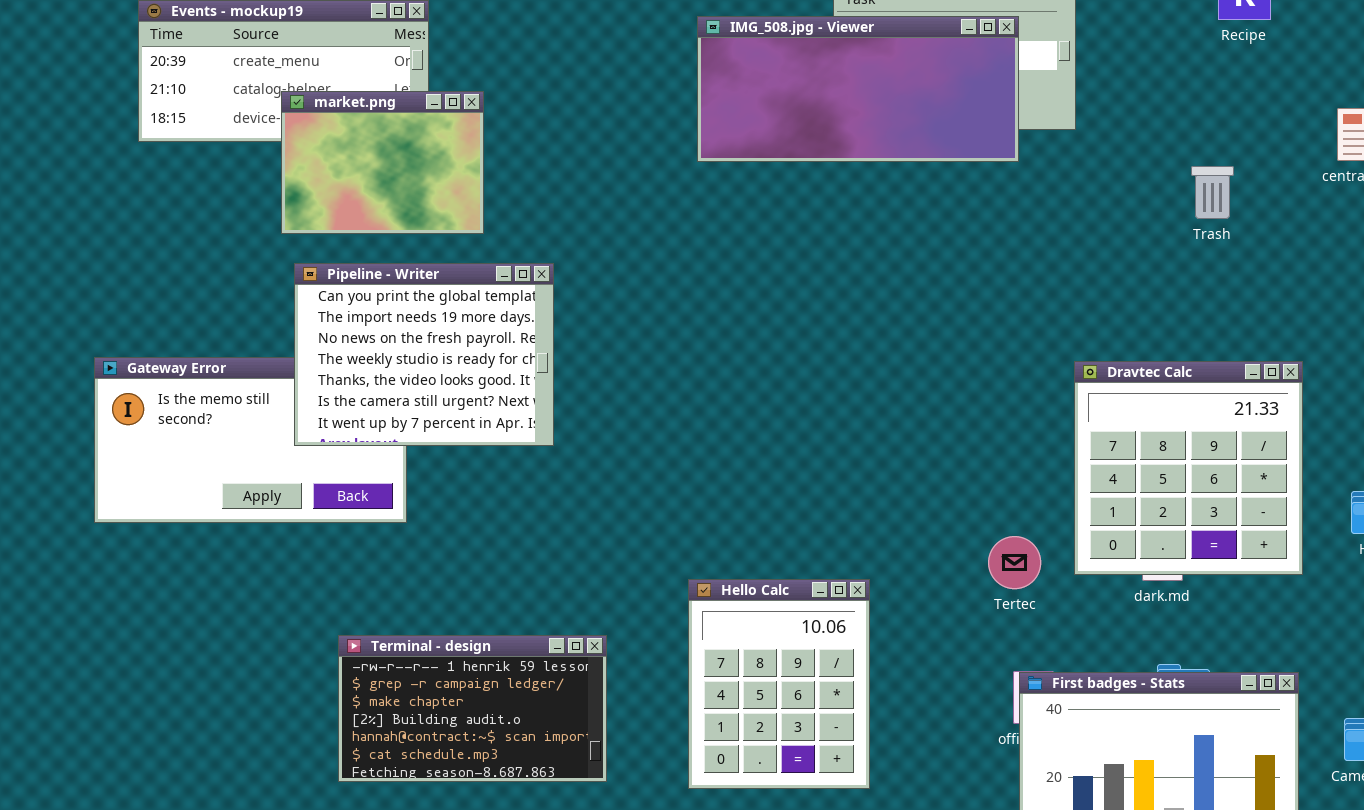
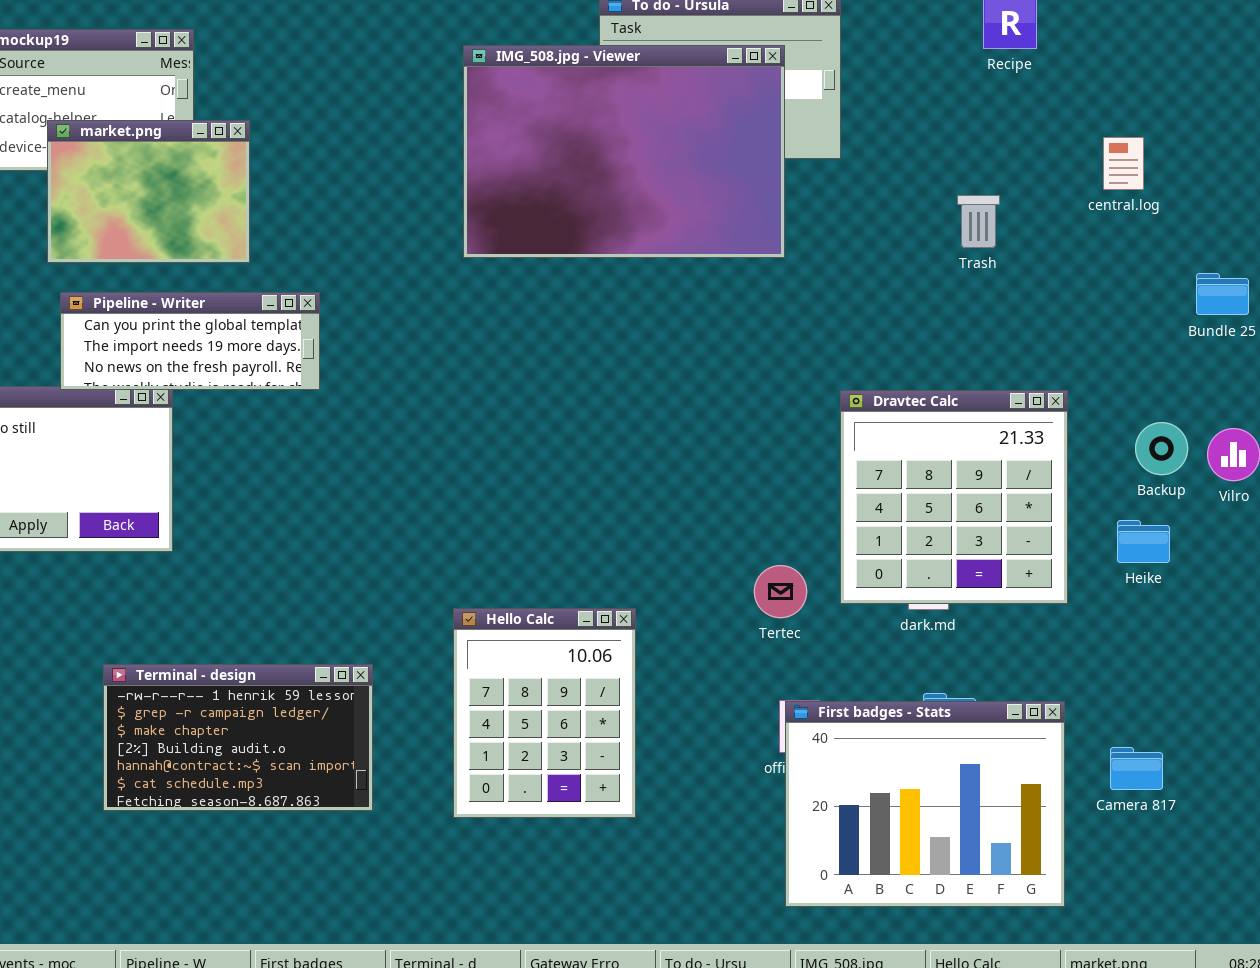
IMG_508.jpg - Viewer: [697,16,1019,162] -> [463,45,785,258], resized
Pipeline - Writer: [294,263,554,446] -> [60,292,320,390], resized

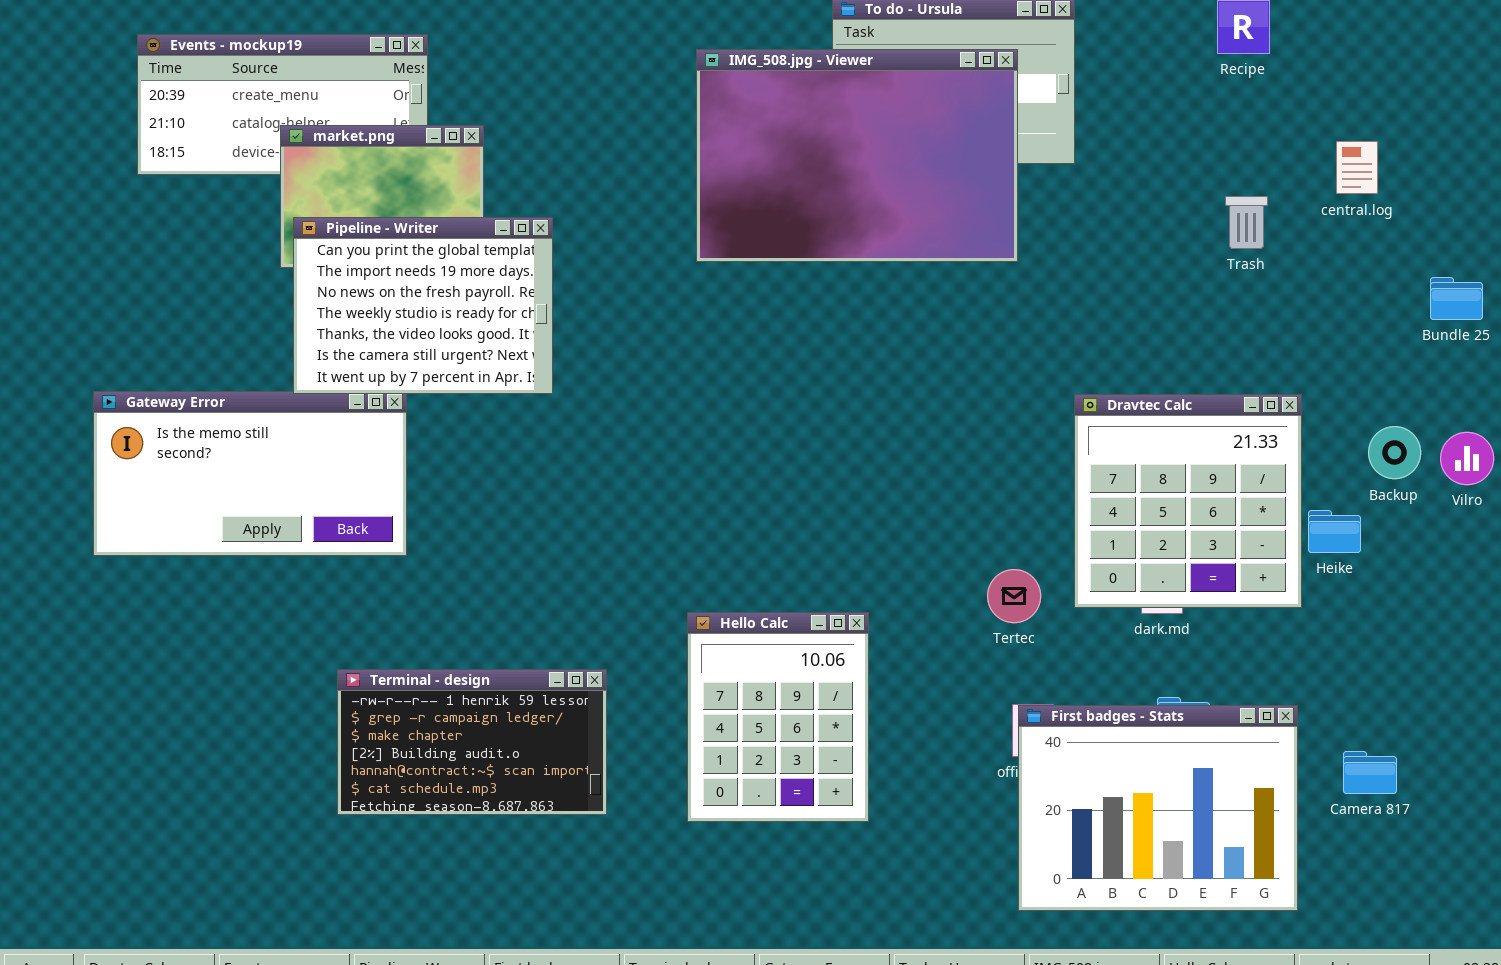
Trash: [957,195,1000,248] -> [1225,196,1268,249], moved
Pipeline - Writer: [60,292,320,390] -> [293,217,553,394], resized
Heike: [1117,520,1170,563] -> [1308,510,1361,553], moved

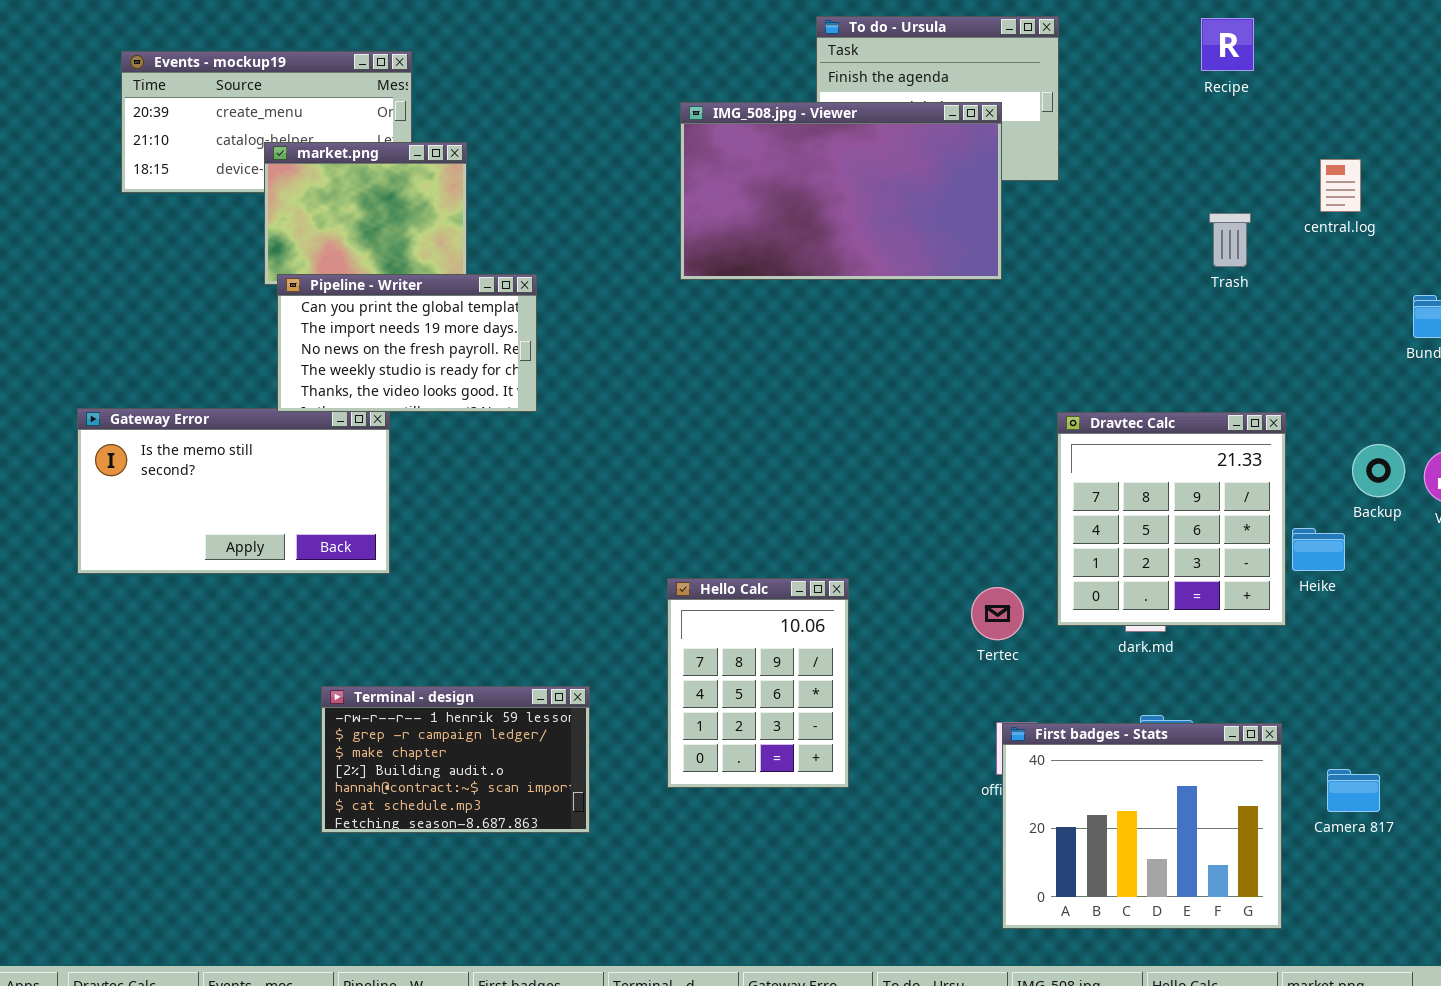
IMG_508.jpg - Viewer: [696,49,1018,262] -> [680,102,1002,280], resized
Pipeline - Writer: [293,217,553,394] -> [277,274,537,412], resized
Hello Calc: [687,612,869,822] -> [667,578,849,788], moved

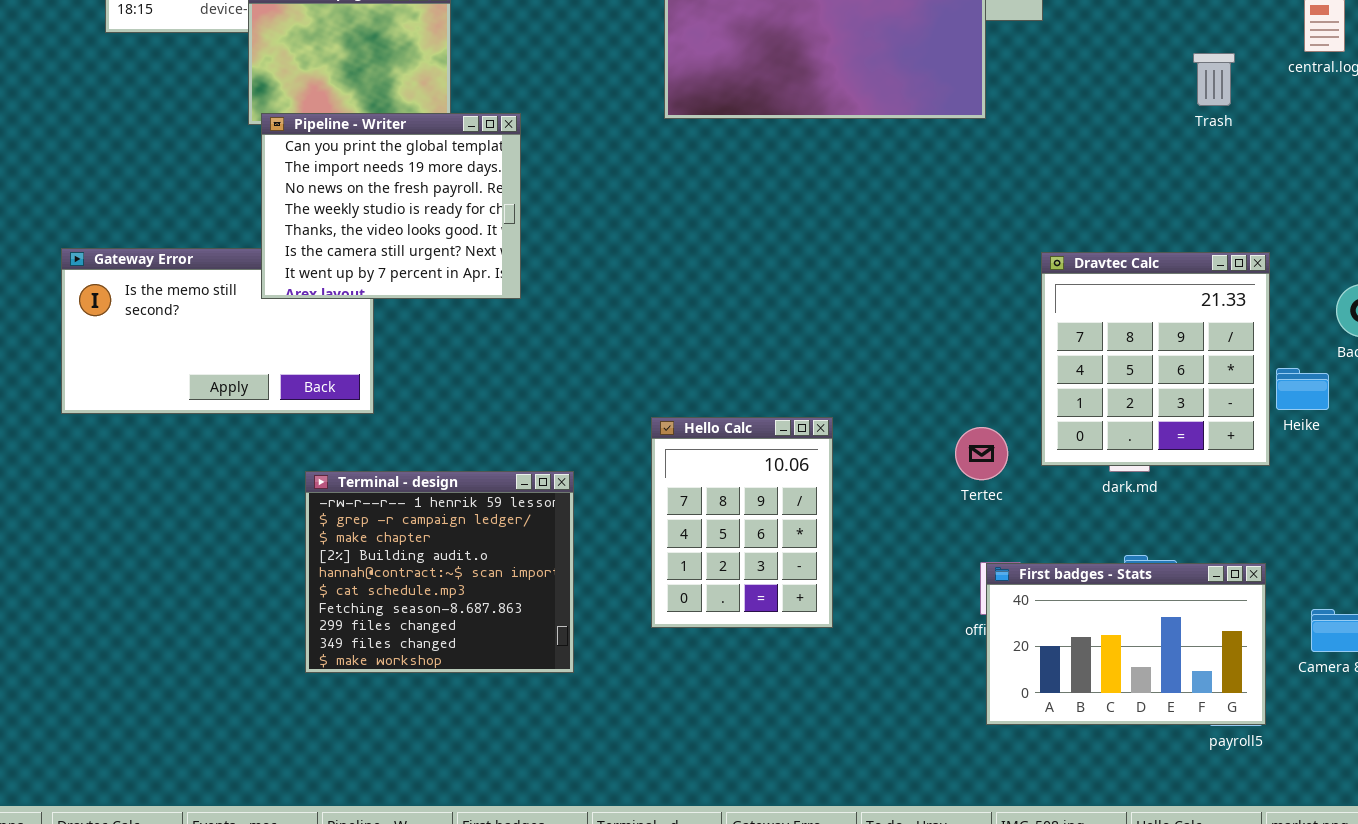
Pipeline - Writer: [277,274,537,412] -> [261,113,521,299], resized
Terminal - design: [321,686,590,833] -> [305,471,574,673], resized
First badges - Stats: [1002,723,1282,929] -> [986,563,1266,725], resized

